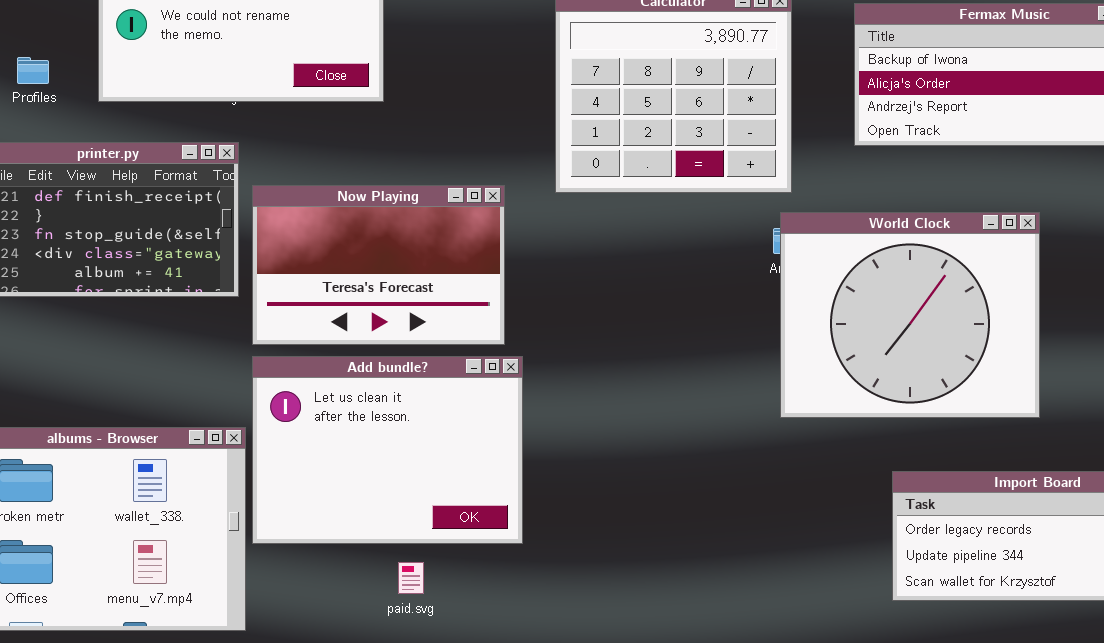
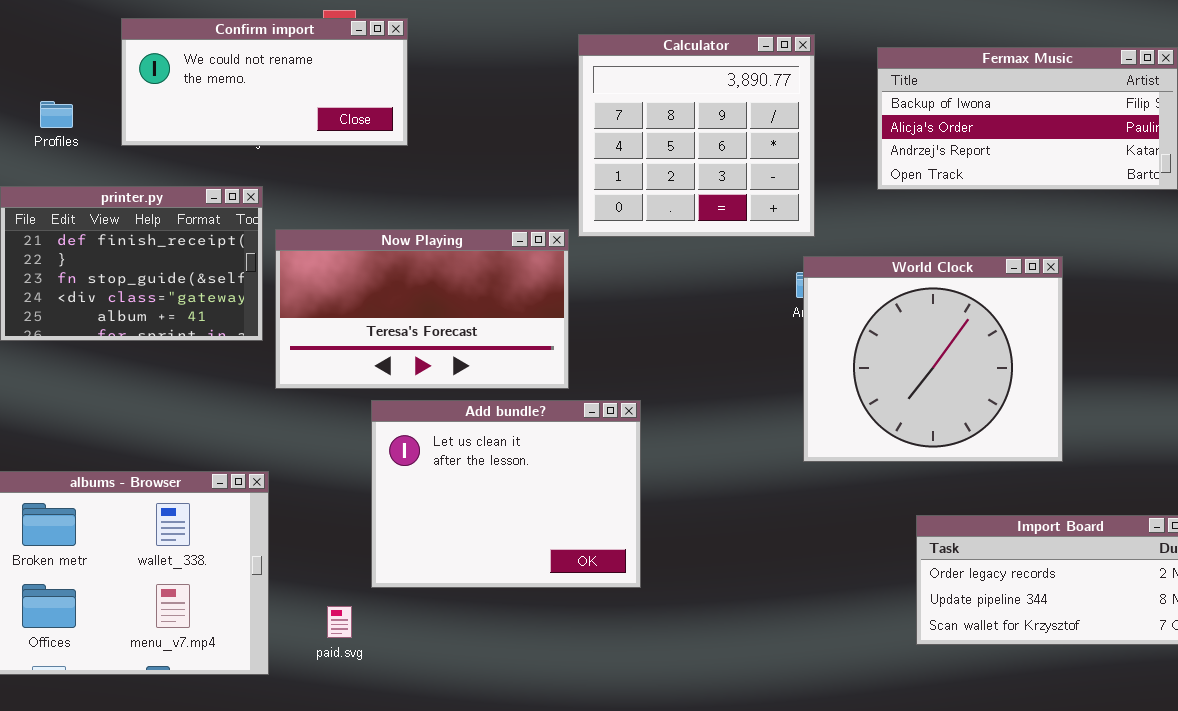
Now Playing: [252,185,505,345] -> [275,229,569,389], resized
Add bundle?: [252,356,523,544] -> [371,400,641,588], moved
paid.svg: [398,562,424,594] -> [327,606,352,638], moved

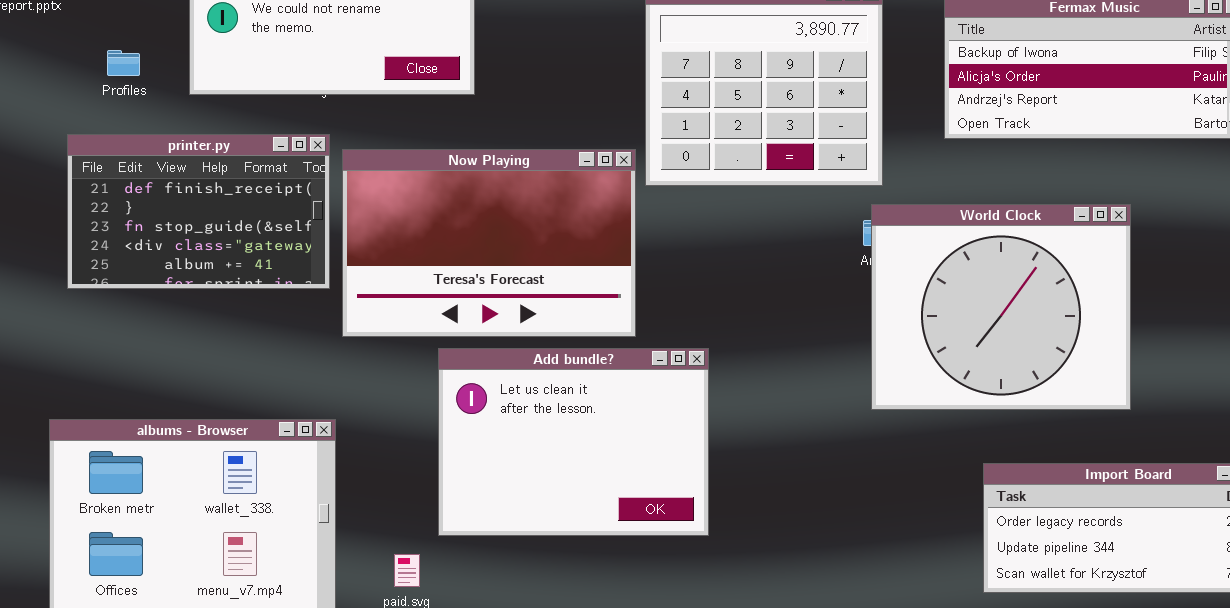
Now Playing: [275,229,569,389] -> [342,149,636,337], resized

